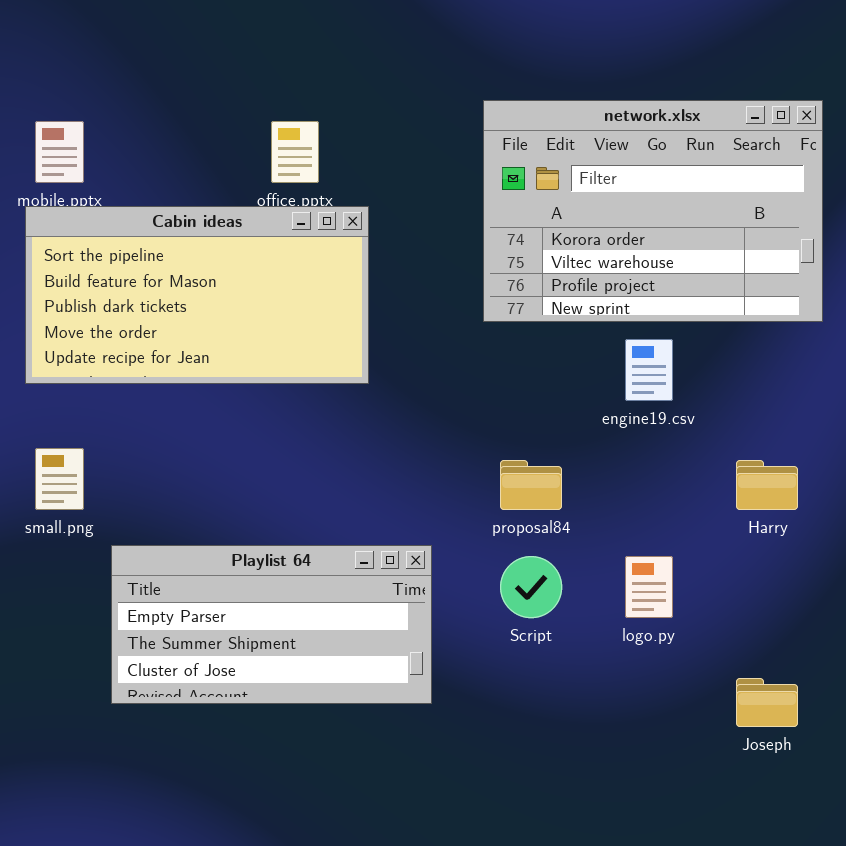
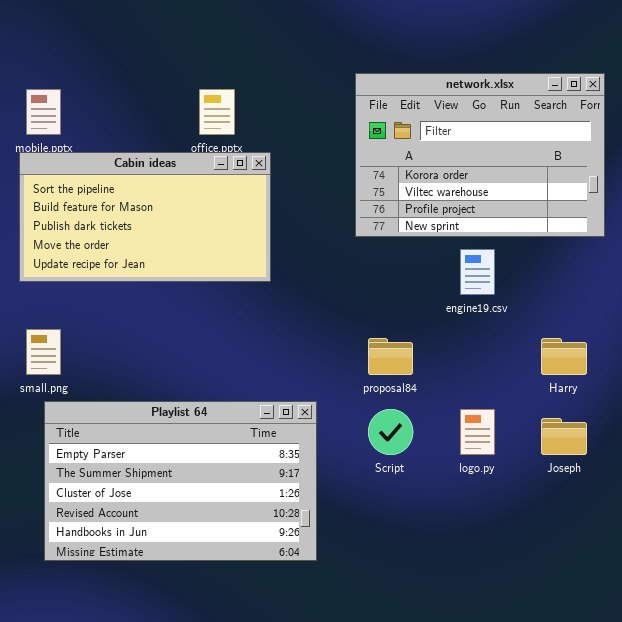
Playlist 64: [111,545,432,704] -> [44,401,317,561], resized
Joseph: [736,678,798,727] -> [541,418,587,455], moved

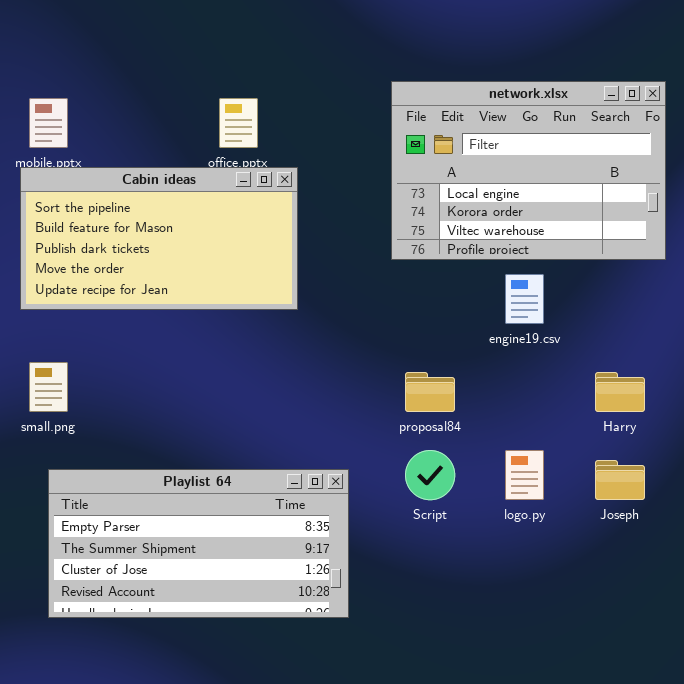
network.xlsx: [355,73,605,237] -> [391,81,666,260], scrolled up 1 row
Playlist 64: [44,401,317,561] -> [48,469,349,618], resized

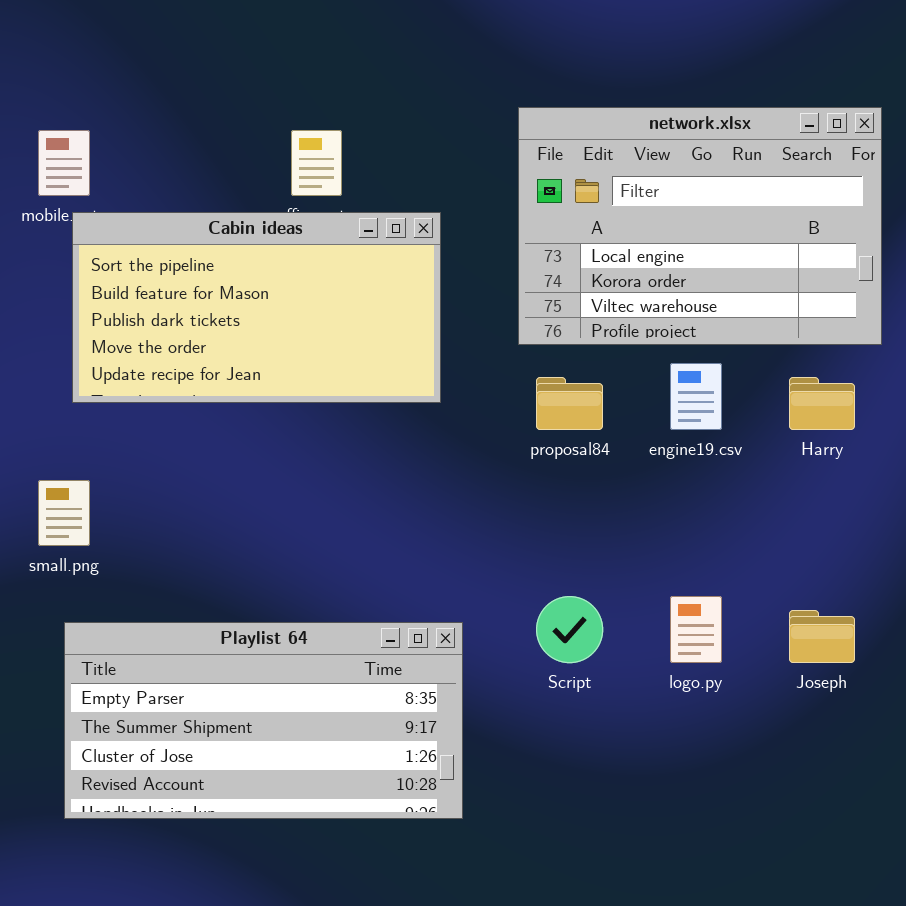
Cabin ideas: [20,167,298,310] -> [72,212,441,403], moved
proposal84: [405,372,455,412] -> [536,377,603,430], moved
Harry: [595,372,645,412] -> [789,377,855,430], moved

